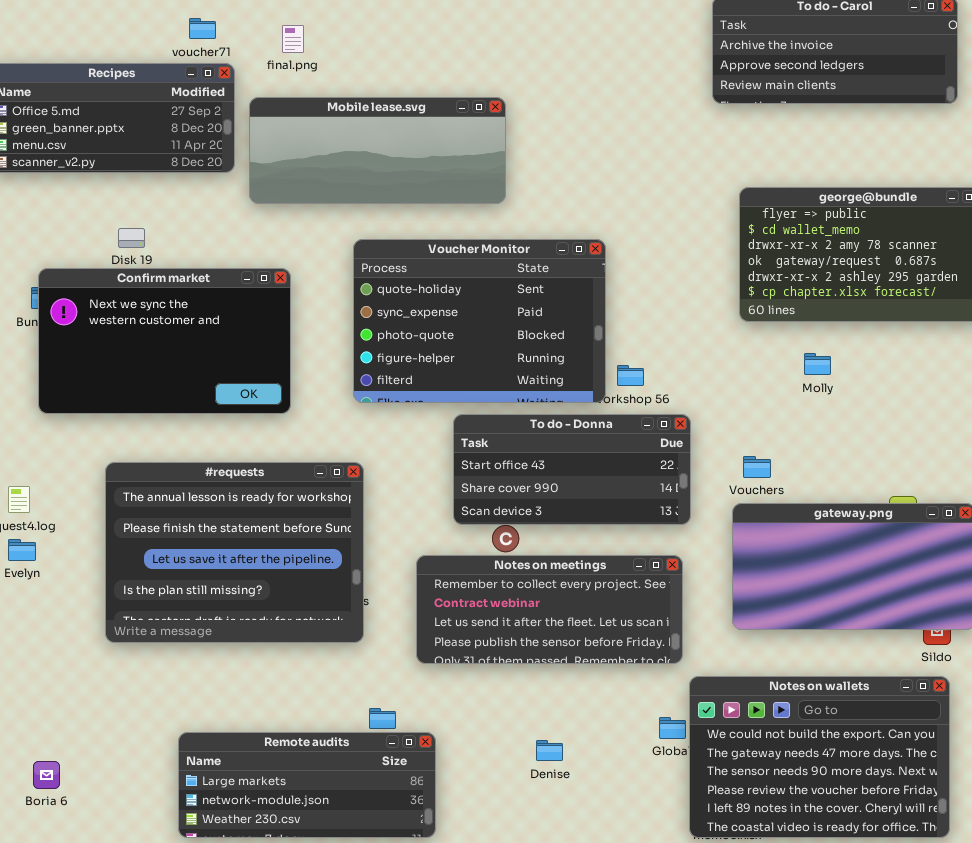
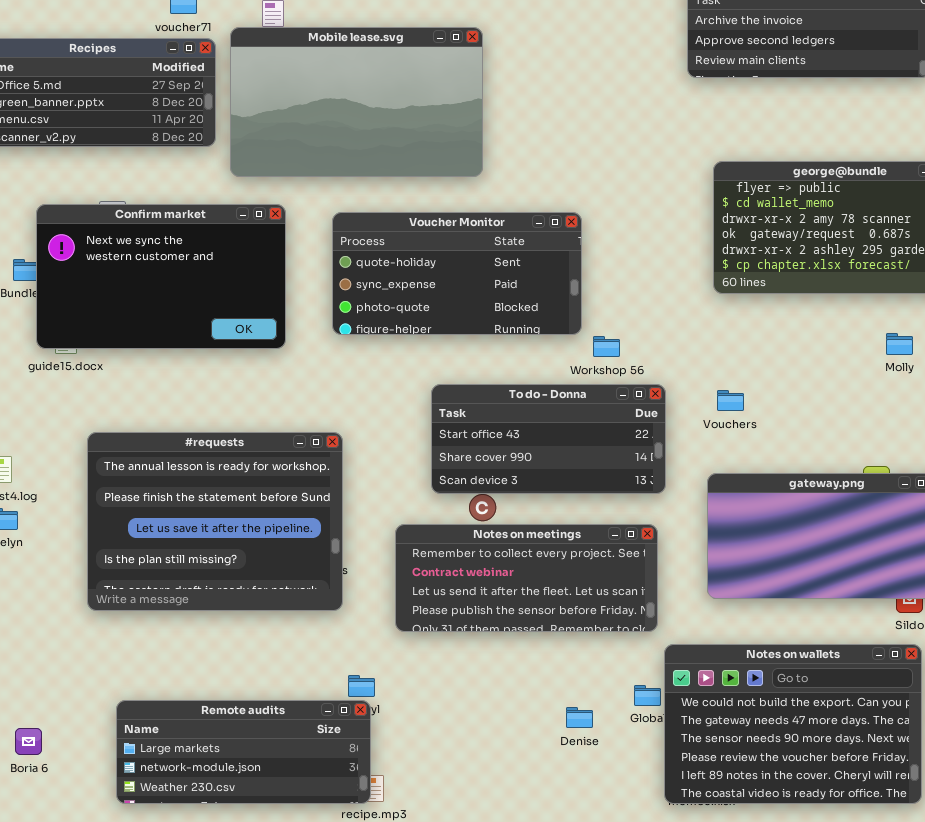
Mobile lease.svg: [249,97,506,204] -> [230,27,483,177], resized
Voucher Monitor: [353,239,606,403] -> [332,212,582,335], resized
Confirm market: [38,268,291,414] -> [36,204,286,349], moved
Molly: [804,353,831,375] -> [886,333,913,355], moved
Vouchers: [743,456,771,478] -> [717,390,744,411], moved
Remote audits: [178,732,436,838] -> [116,700,371,804], moved
Denise: [536,740,563,761] -> [566,707,593,728], moved

